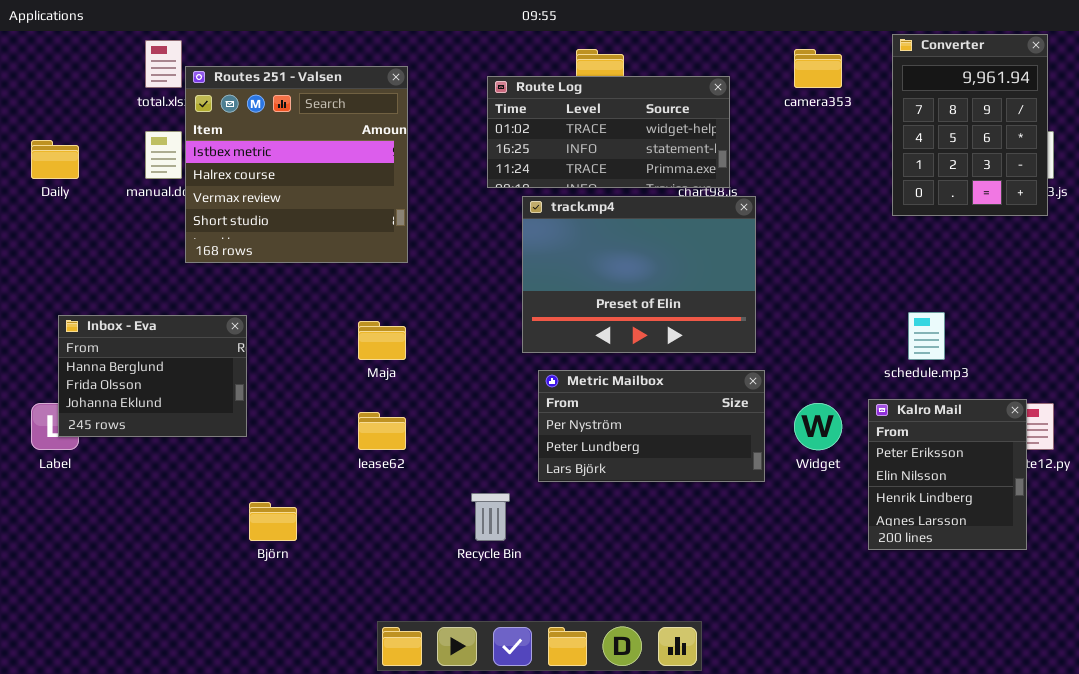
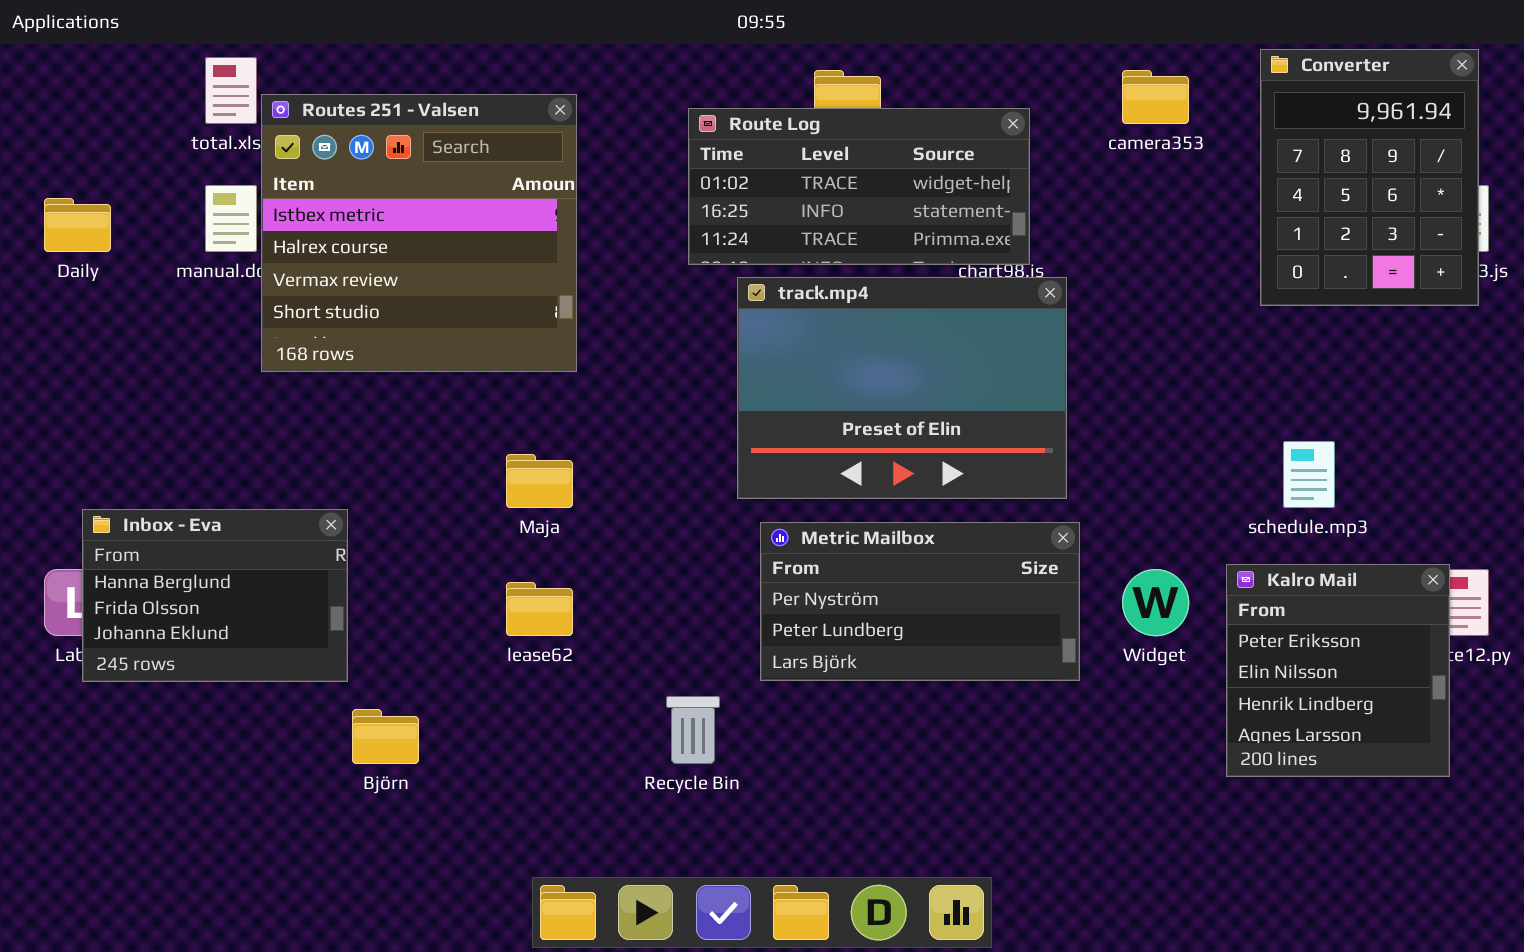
Inbox - Eva: [58,315,247,437] -> [82,509,348,682], moved

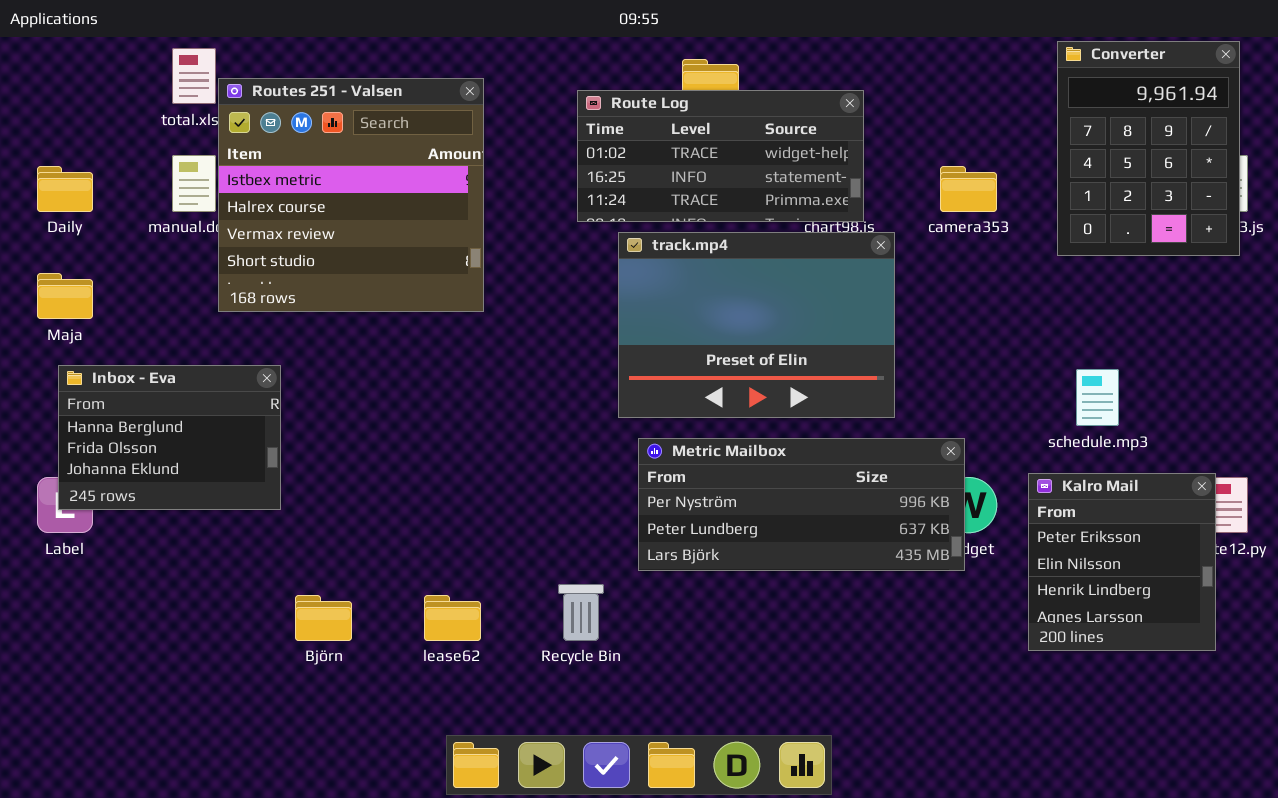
camera353: [1122,70,1189,124] -> [940,166,997,212], moved
Maja: [506,454,573,508] -> [37,273,93,319], moved
Inbox - Eva: [82,509,348,682] -> [58,365,281,510], moved
Metric Mailbox: [760,522,1080,681] -> [638,438,965,571], resized
lease62: [506,582,573,636] -> [424,595,481,641], moved

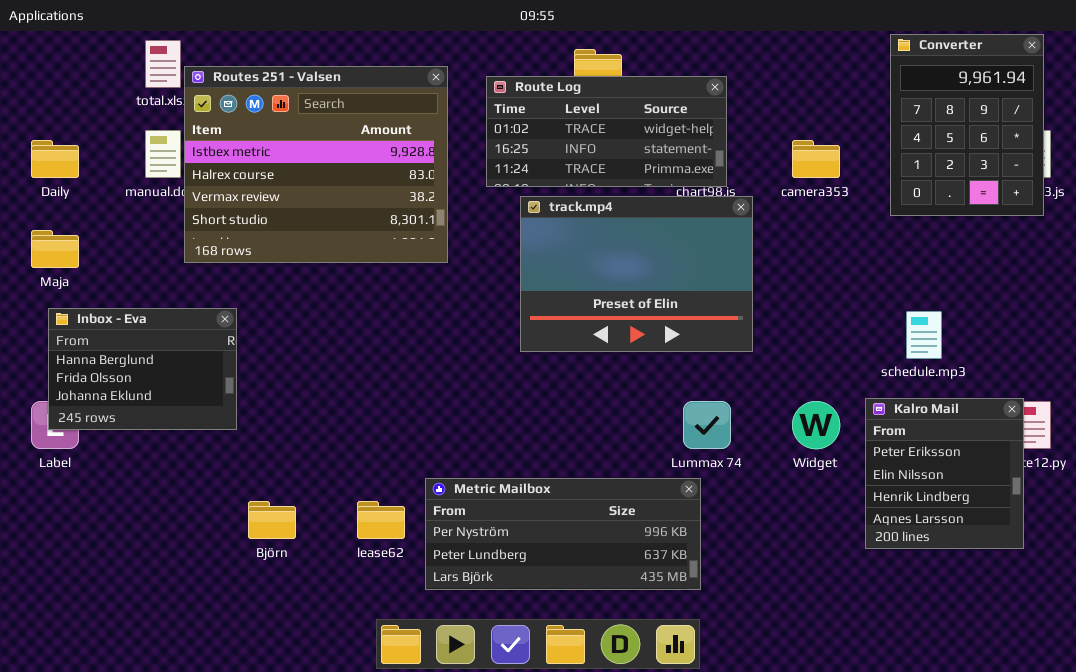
Routes 251 - Valsen: [218,78,484,312] -> [184,66,448,263], resized
Metric Mailbox: [638,438,965,571] -> [425,478,701,590], moved

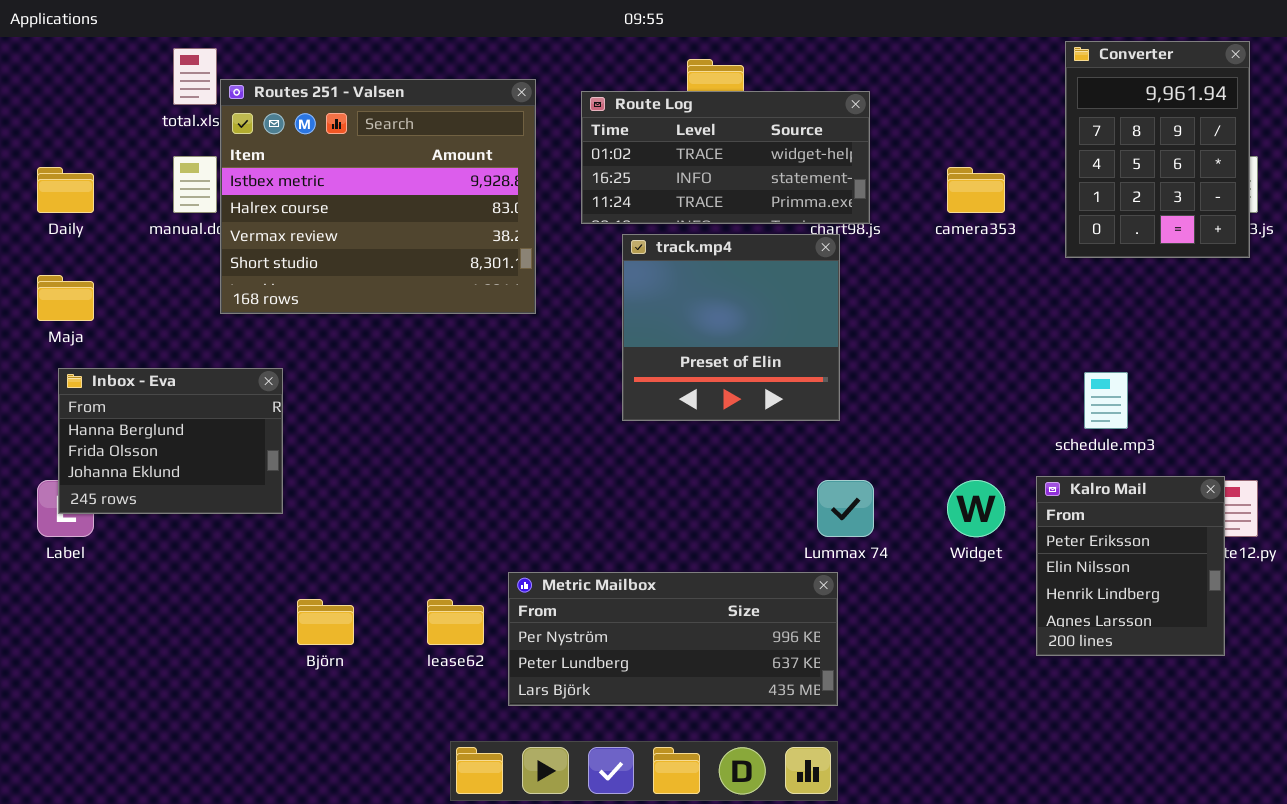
track.mp4: [520,196,753,352] -> [622,234,840,421], resized

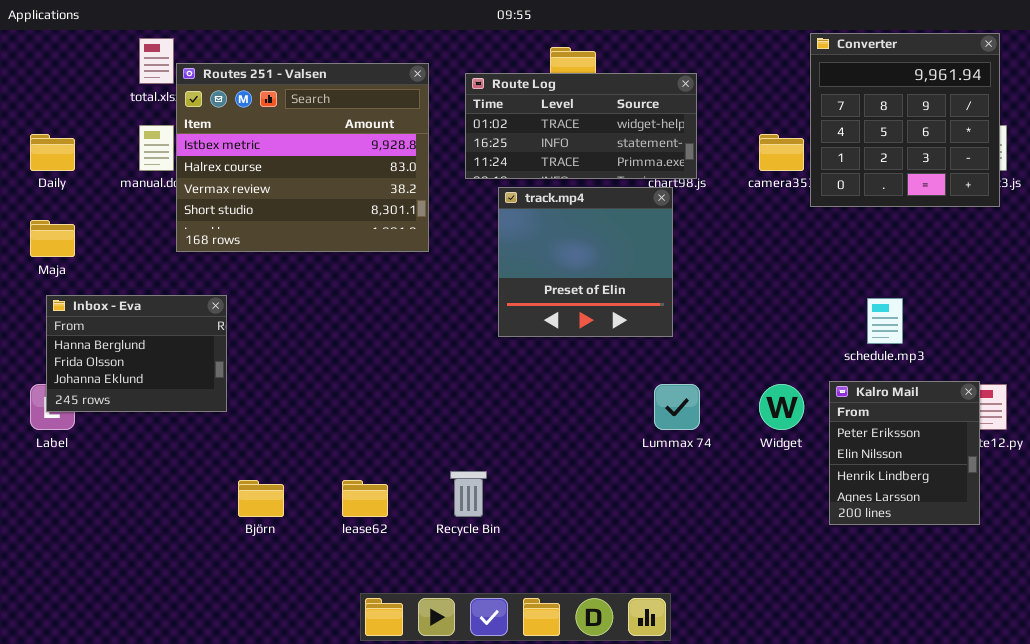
Converter: [1065,41,1250,258] -> [810,33,1000,207], resized
Metric Mailbox: [508,572,838,706] -> none, closed

